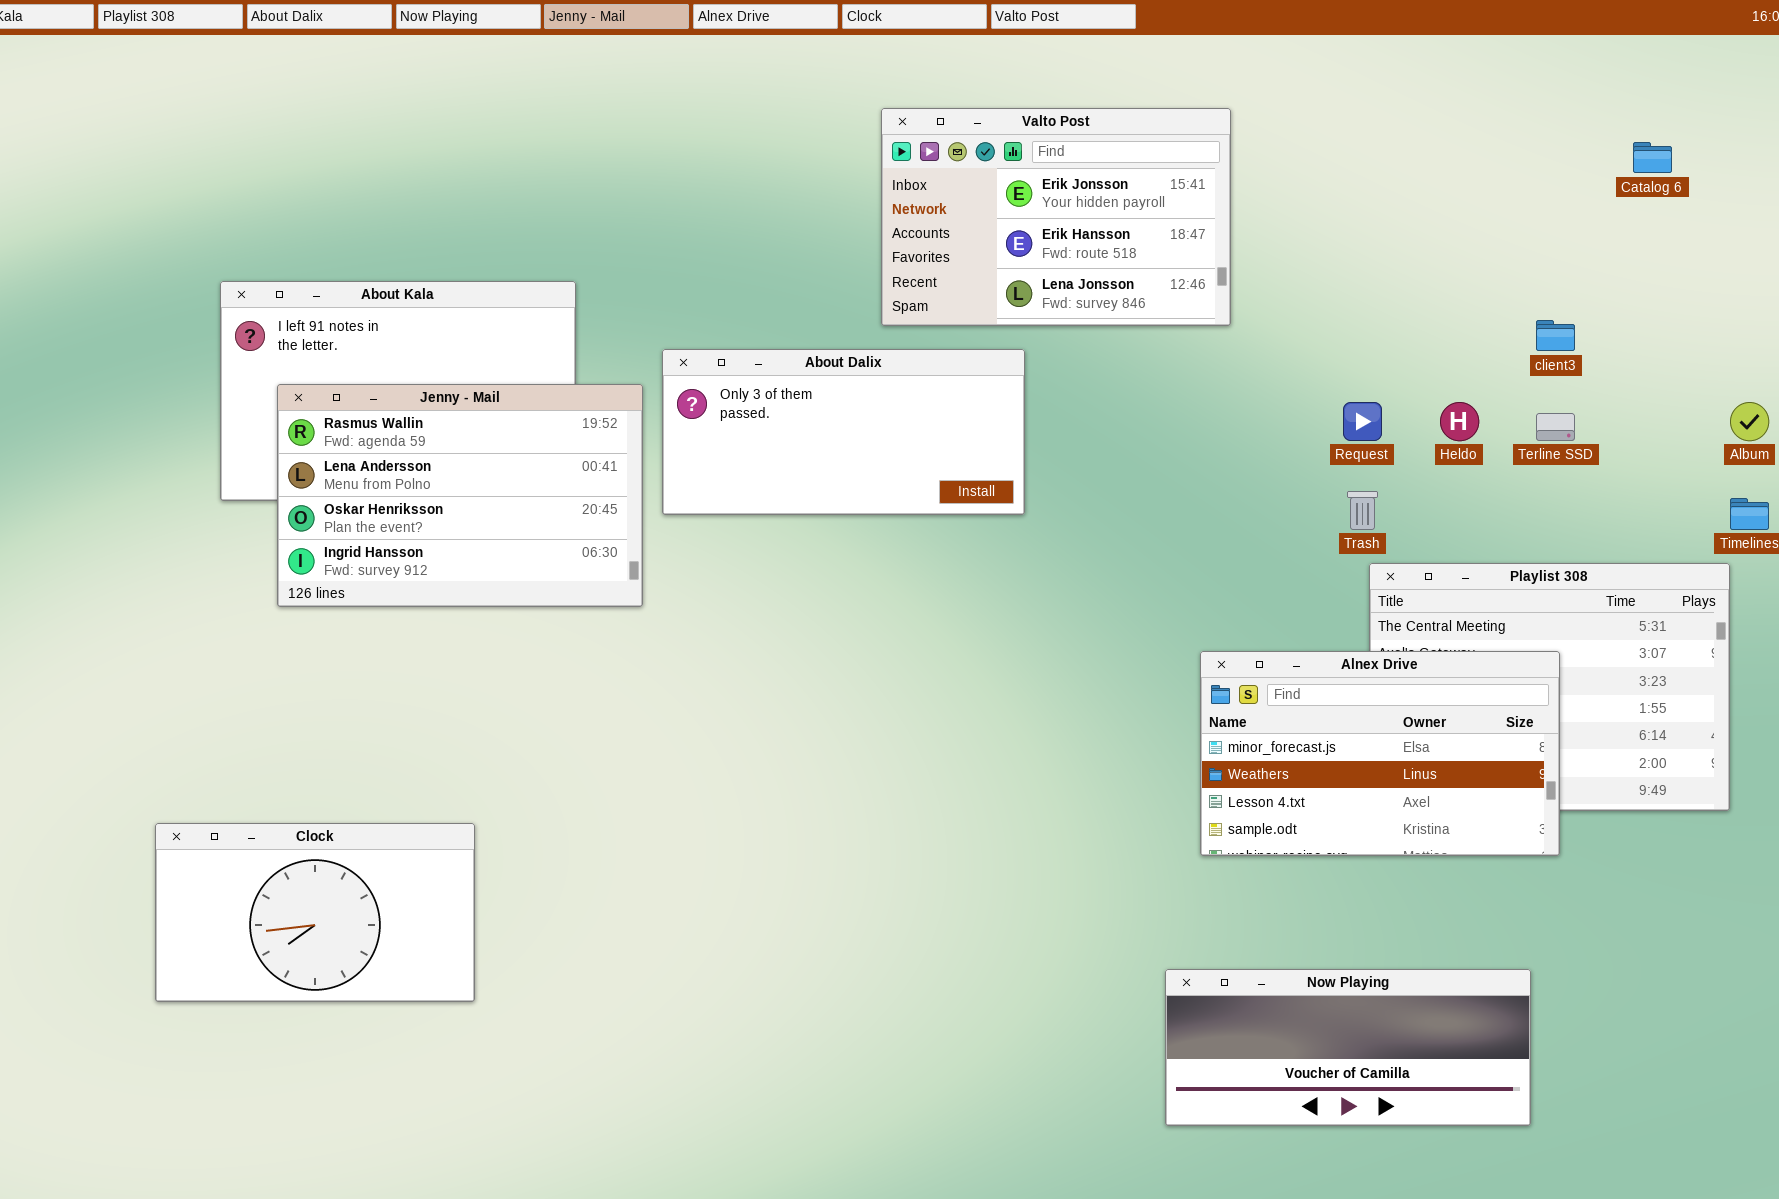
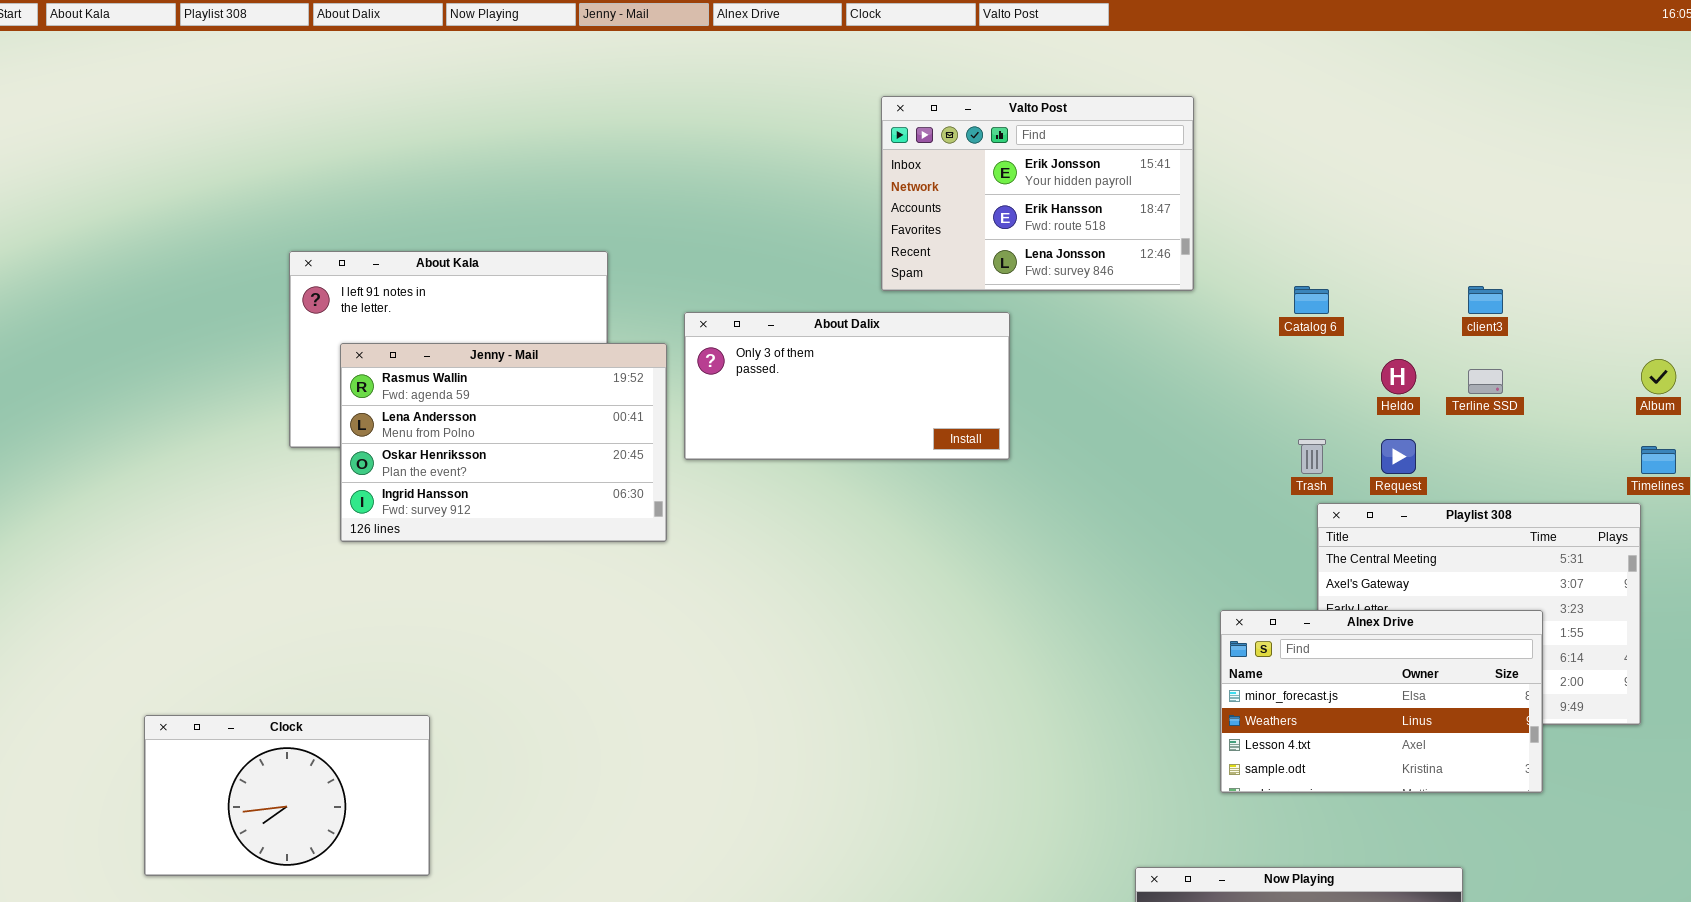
Catalog 6: [1633,142,1672,173] -> [1294,286,1329,314], moved
Request: [1343,402,1382,441] -> [1381,439,1416,474], moved
Alnex Drive: [1200,651,1560,856] -> [1220,610,1543,793], moved
Clock: [155,823,475,1002] -> [144,715,430,876], moved

